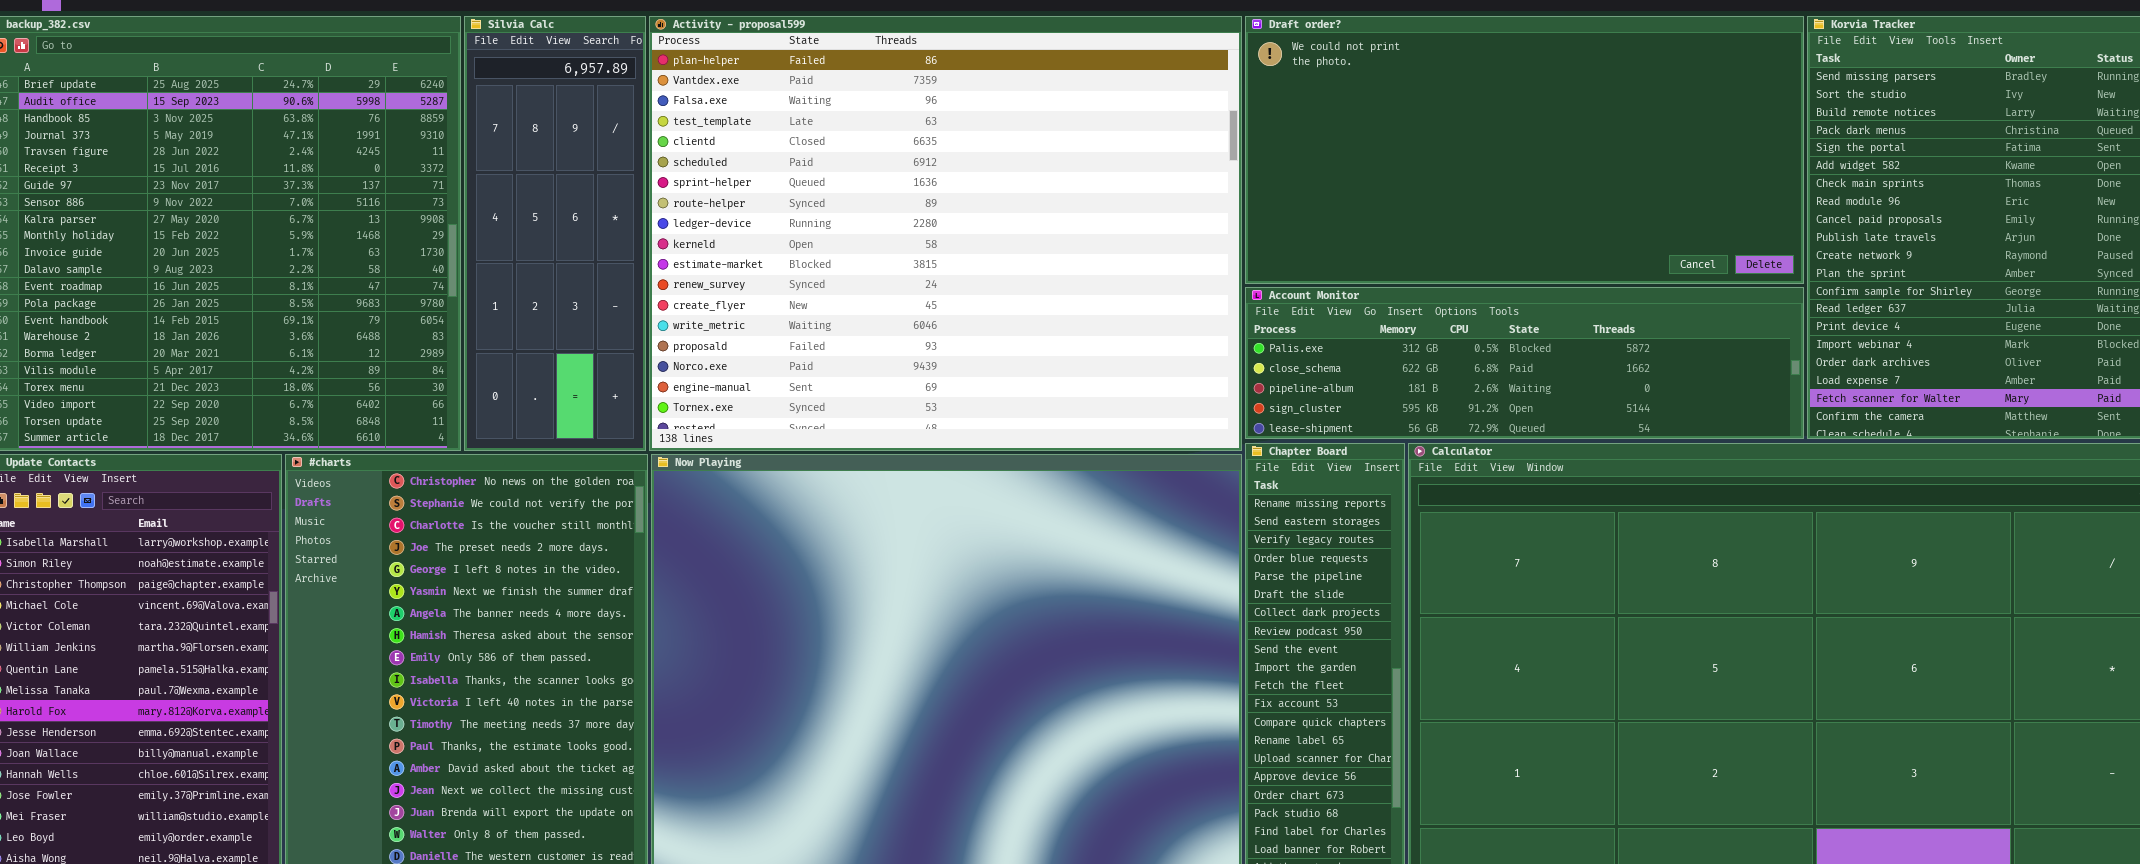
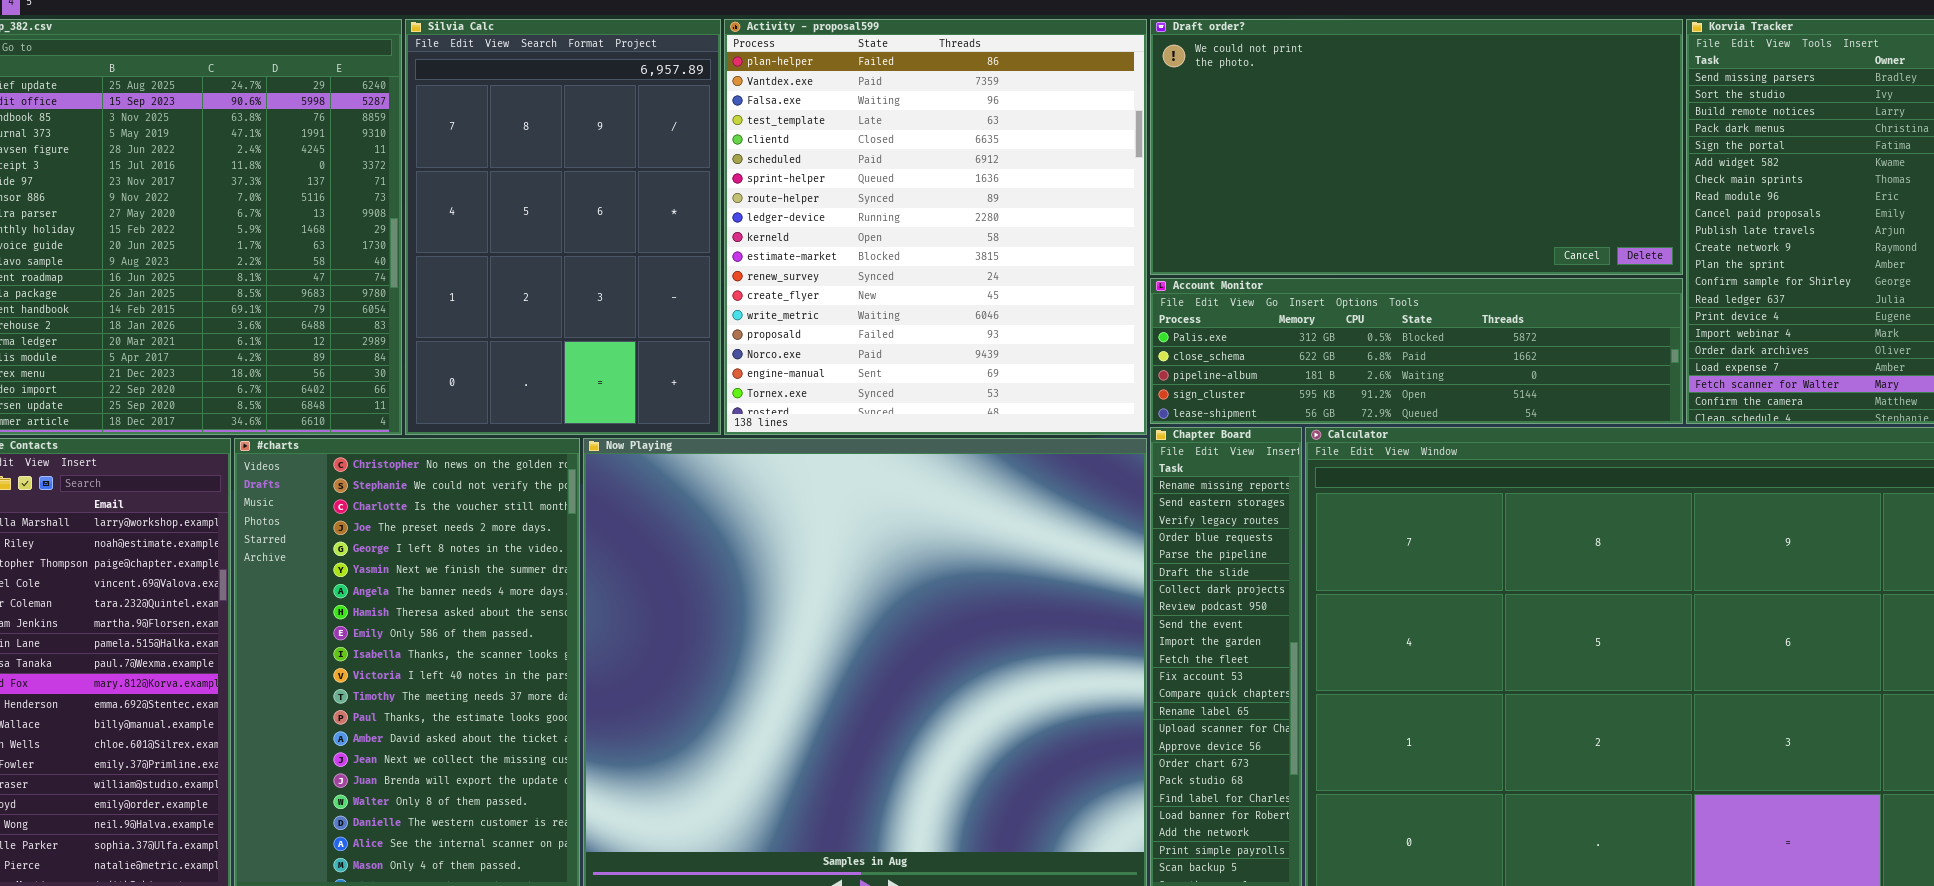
Silvia Calc: [464,16,646,451] -> [405,19,721,435], resized
Activity - proposal599: [649,16,1242,451] -> [724,19,1147,435], resized

